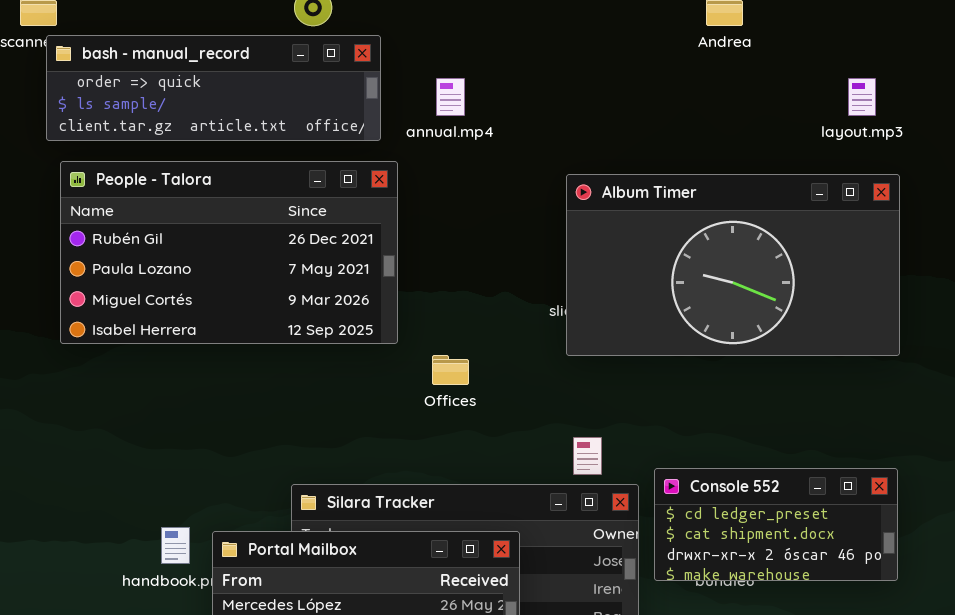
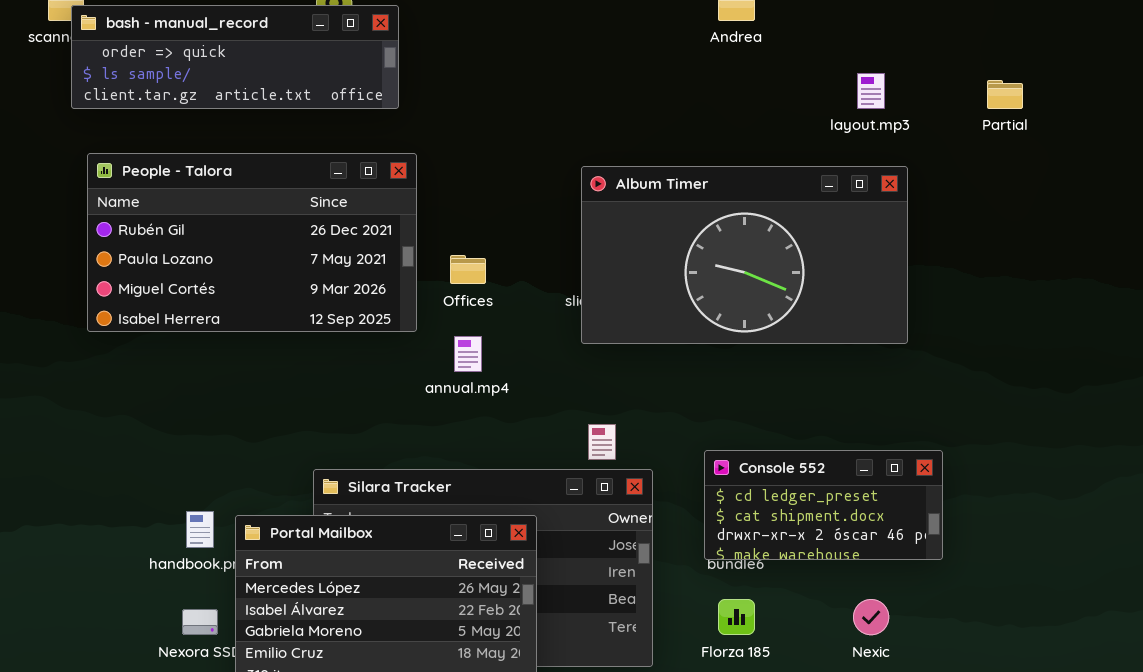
bash - manual_record: [46,35,381,141] -> [71,5,399,109], moved
annual.mp4: [436,78,465,116] -> [454,336,482,372], moved
Offices: [432,355,469,385] -> [450,255,486,284], moved
Console 552: [654,468,898,581] -> [704,450,943,560], moved

